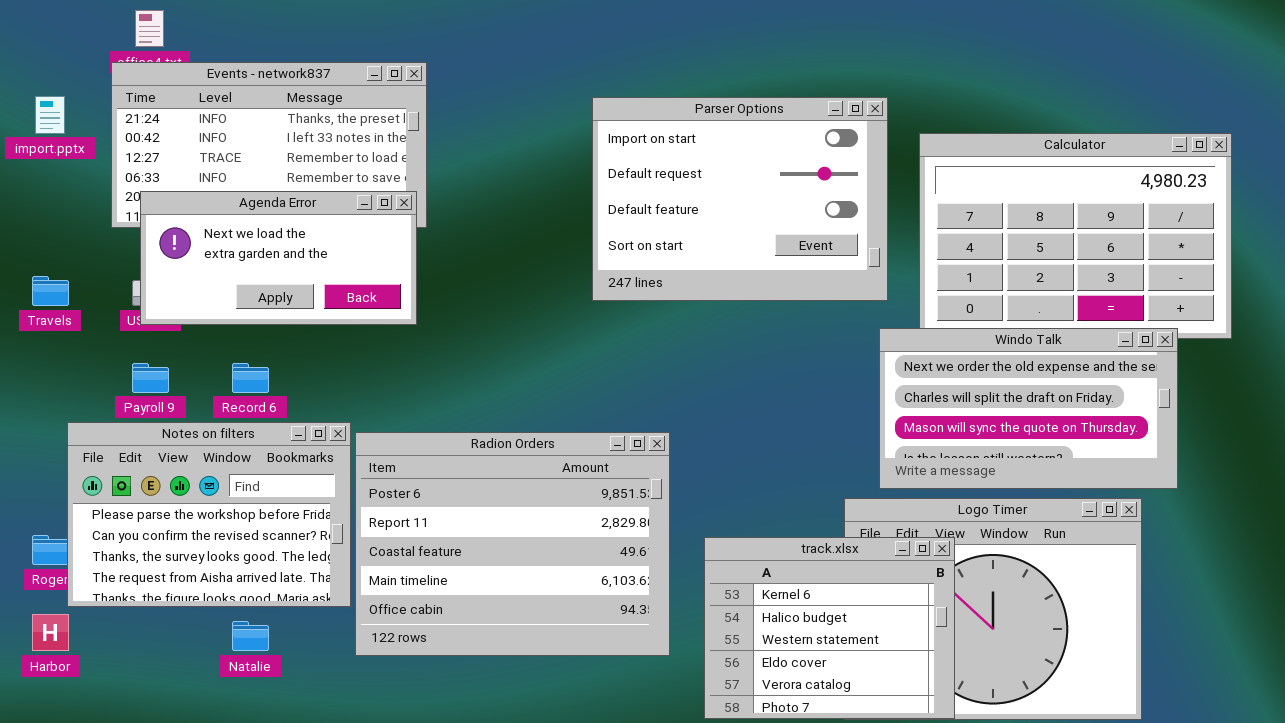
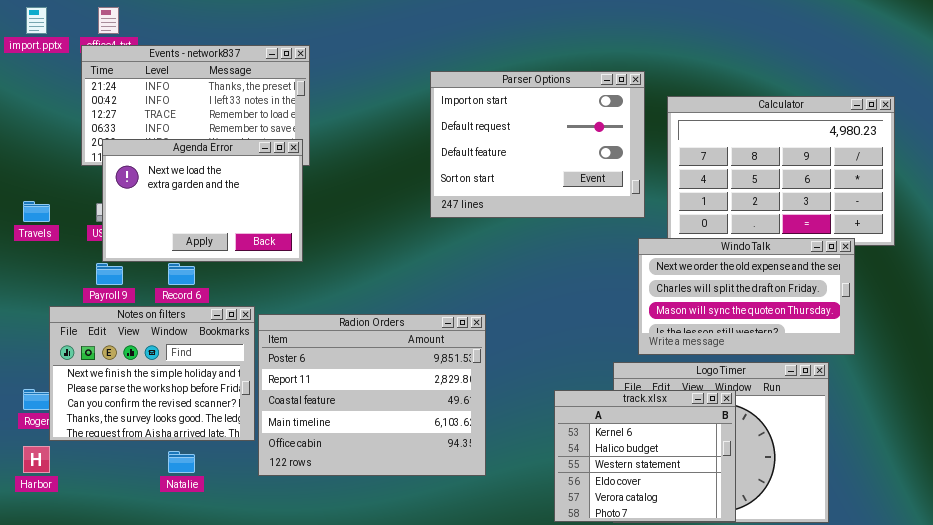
import.pptx: [35,96,65,134] -> [26,7,47,34], moved
Agenda Error: [140,191,417,325] -> [102,139,303,262], resized
Notes on filters: [67,422,351,607] -> [49,306,255,441], scrolled up 1 row
track.xlsx: [704,537,955,719] -> [554,390,736,522], moved

